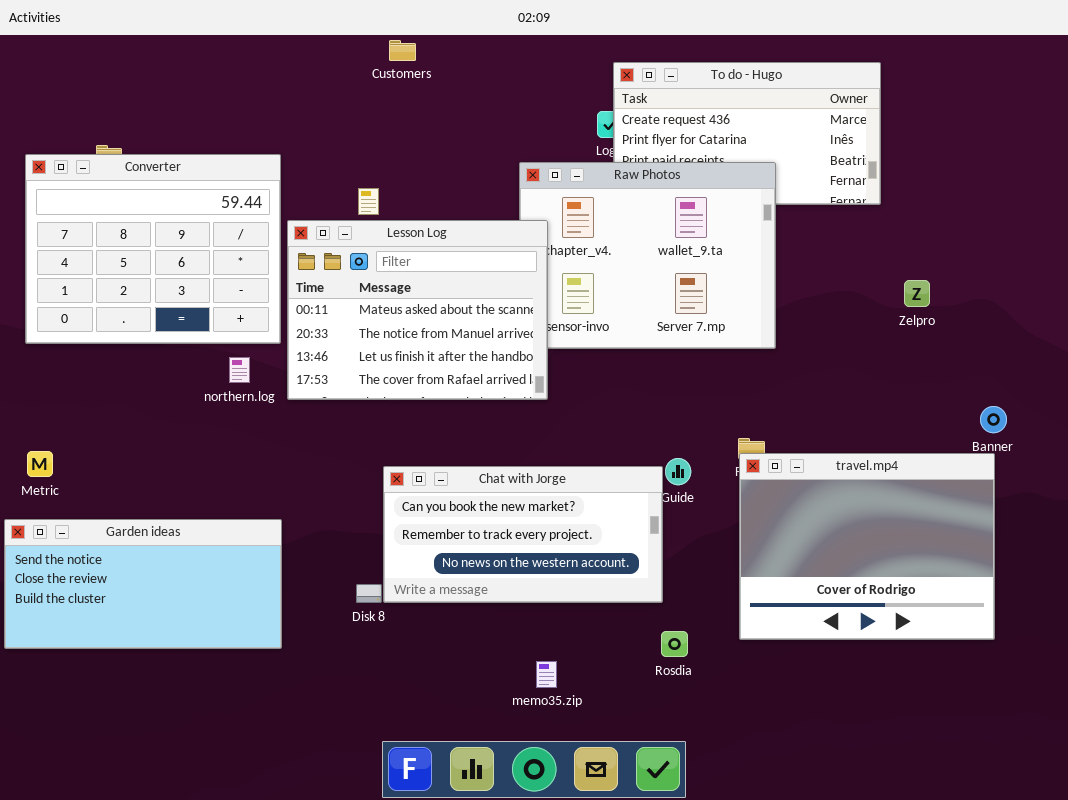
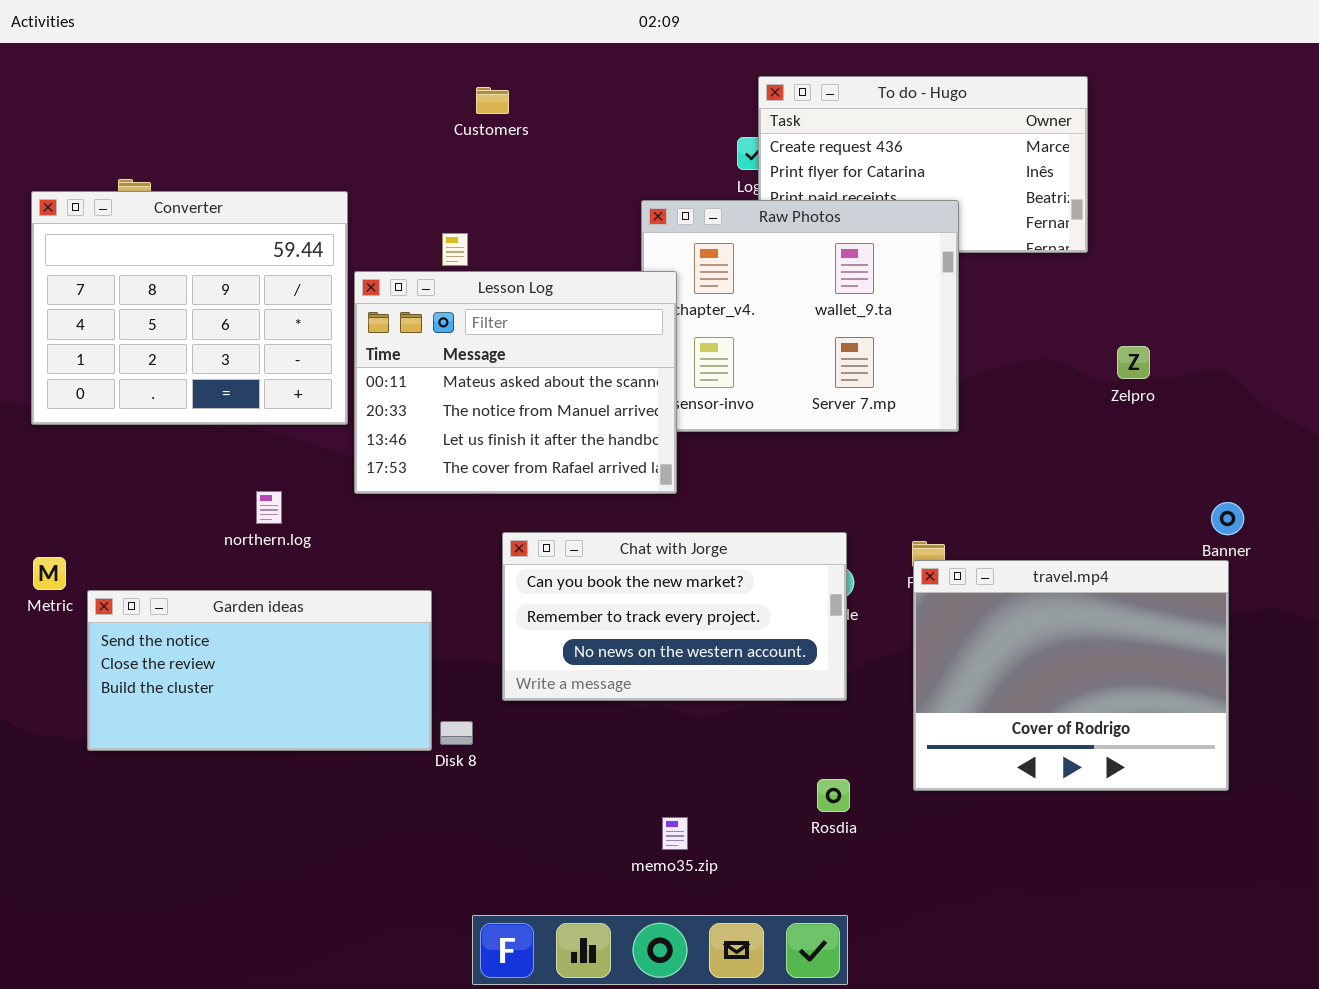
Customers: [389,40,416,61] -> [476,87,509,114], moved
northern.log: [229,357,250,383] -> [256,491,282,524], moved
Chat with Jorge: [383,466,663,603] -> [502,532,847,701], moved
Garden ideas: [4,519,282,649] -> [87,590,432,751], moved

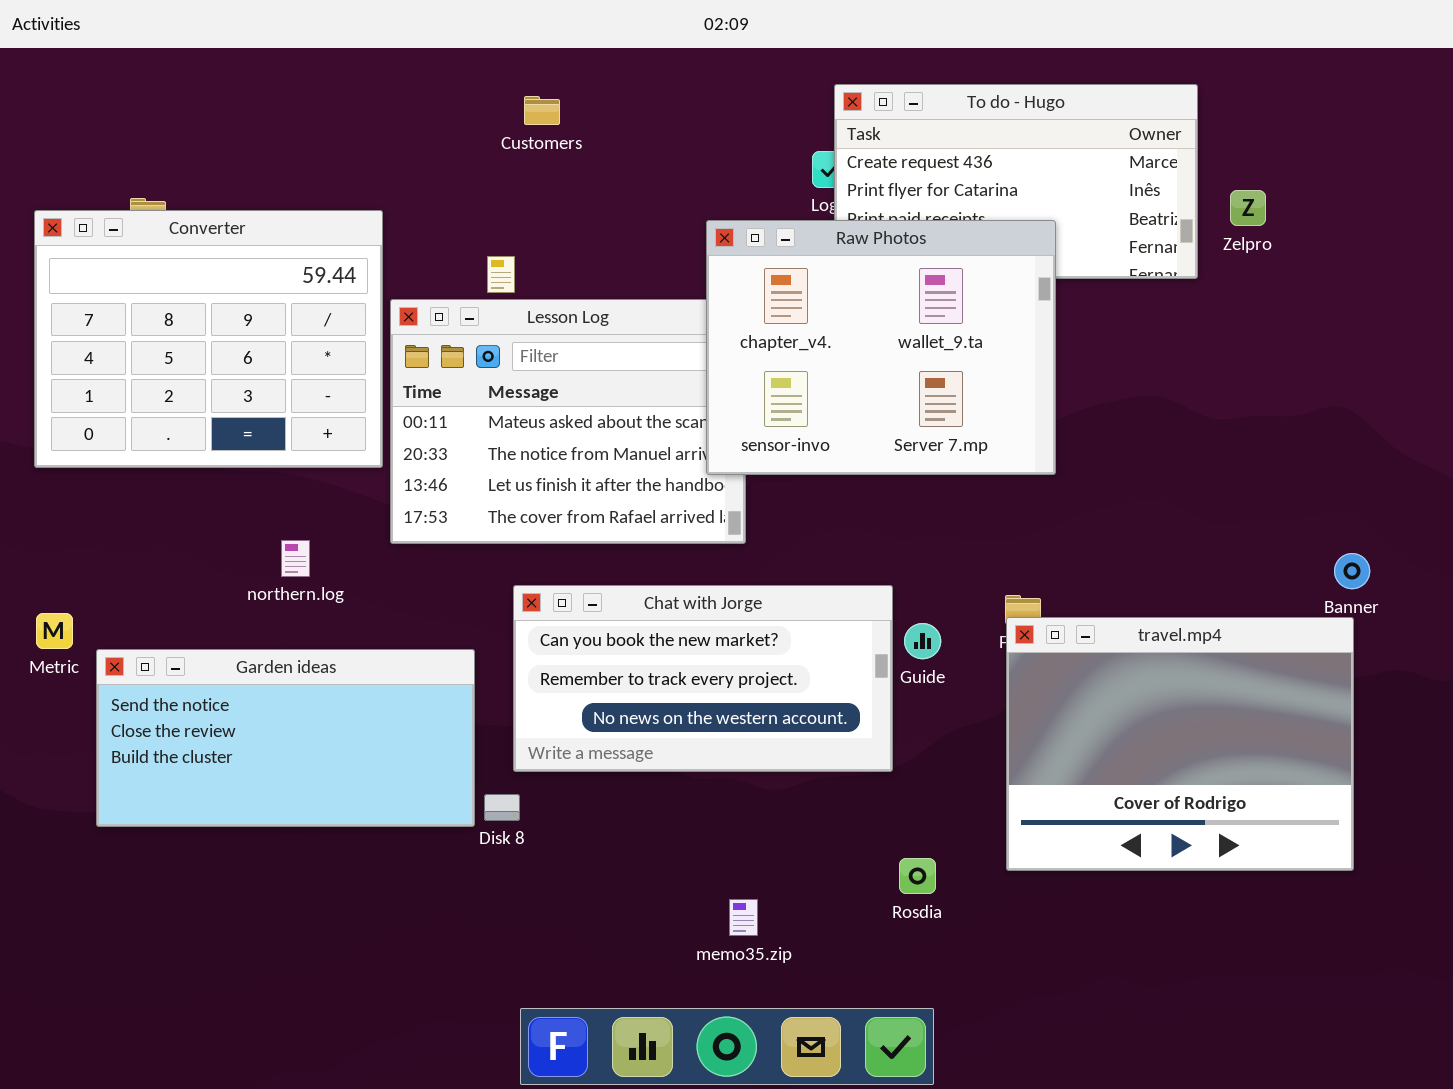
Raw Photos: [641,200,959,432] -> [706,220,1056,475], raised
Zelpro: [1117,346,1150,379] -> [1230,190,1266,226], moved
Chat with Jorge: [502,532,847,701] -> [513,585,893,772], moved

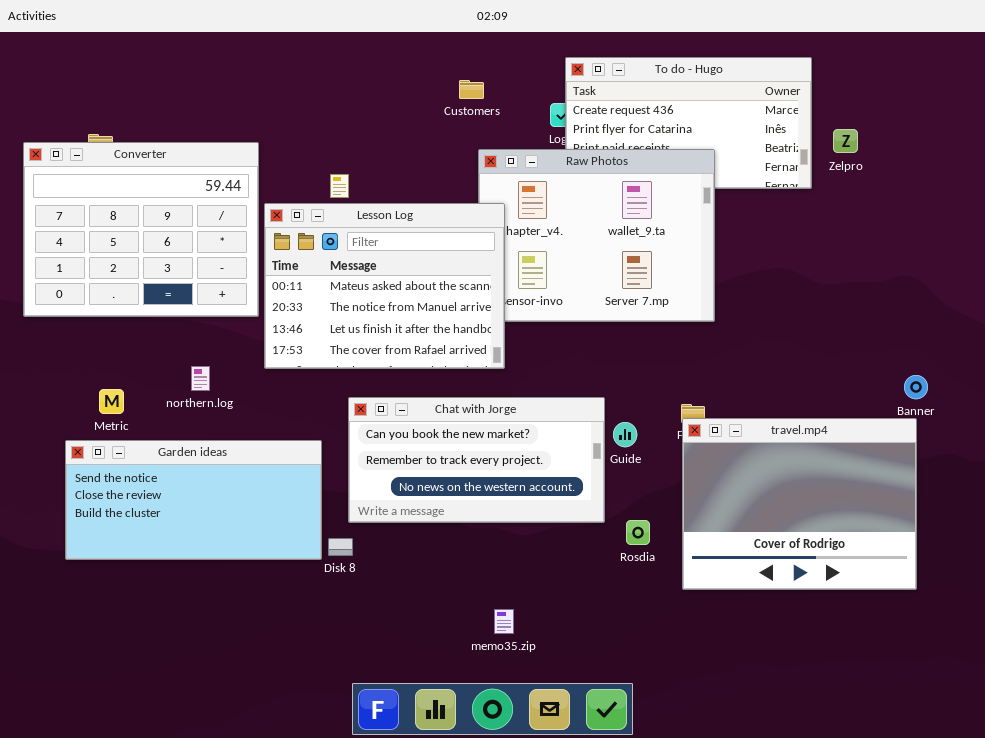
Customers: [524,96,560,125] -> [459,80,484,99], moved
Lesson Log: [390,299,746,544] -> [264,203,505,369], raised
Metric: [36,613,73,649] -> [99,389,124,414], moved
Rosdia: [899,858,936,894] -> [626,520,650,545], moved

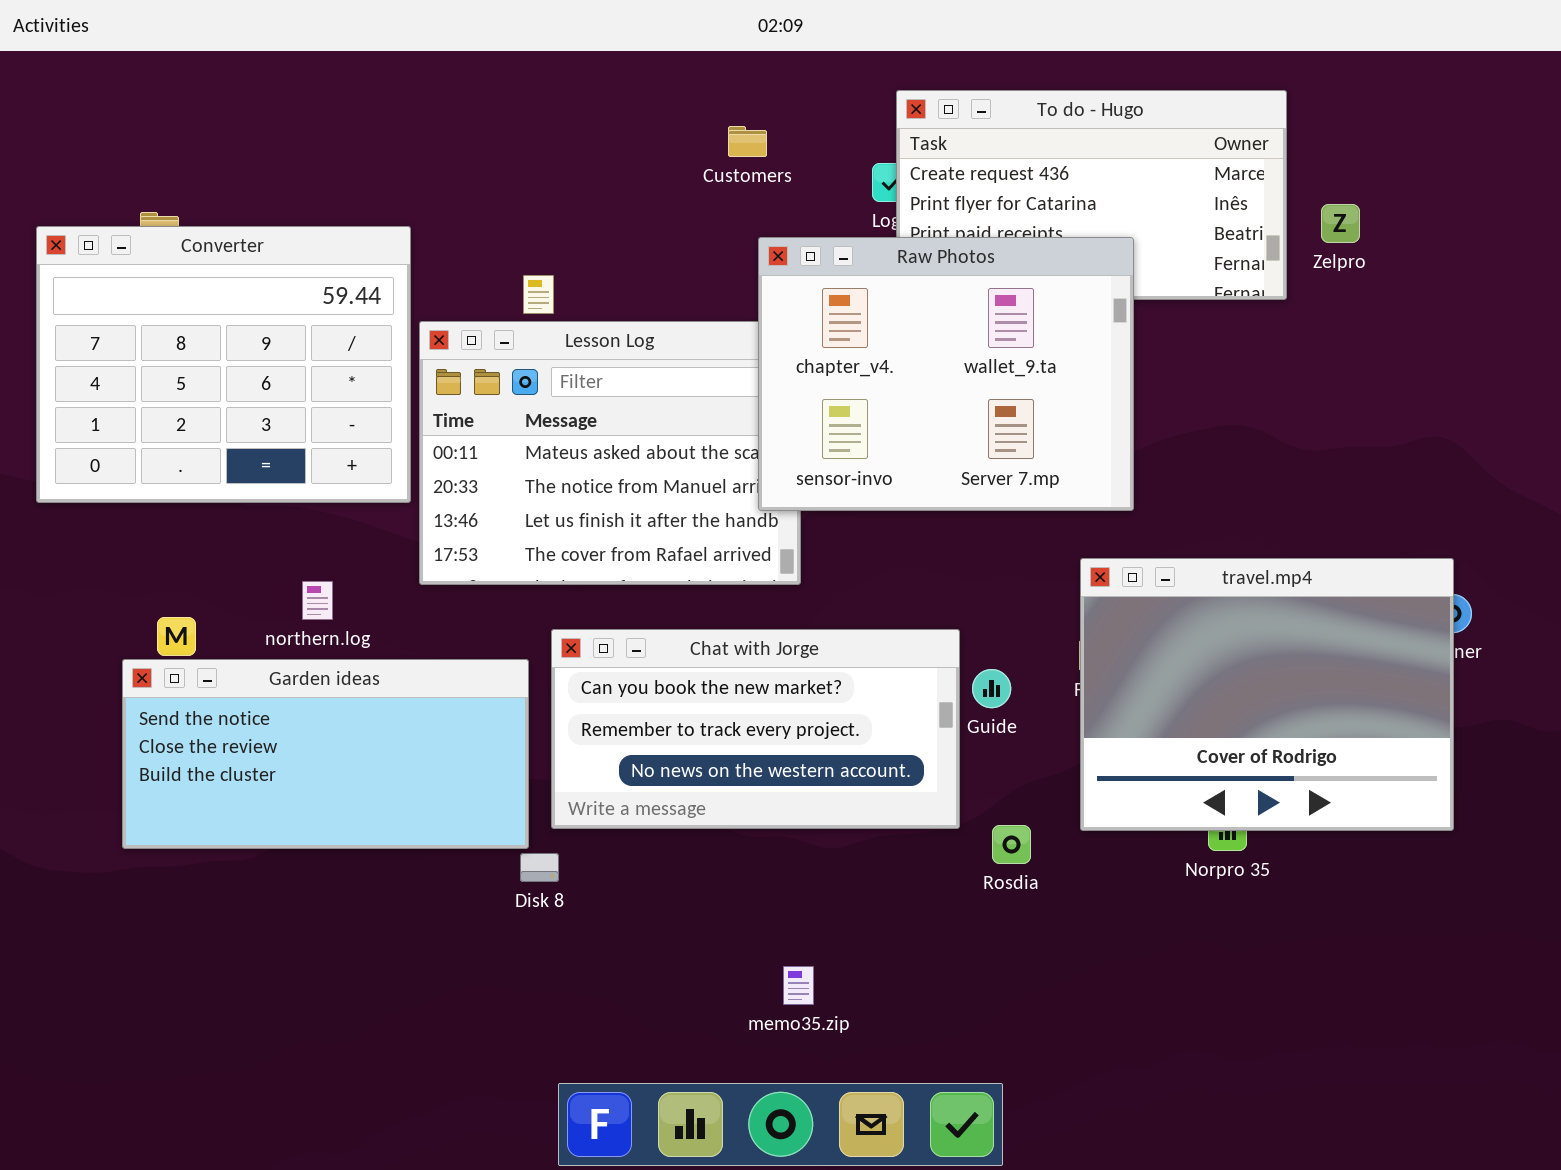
Raw Photos: [478,149,715,322] -> [758,237,1134,511], raised
travel.mp4: [682,418,917,590] -> [1080,558,1454,831], moved
Garden ideas: [65,440,322,560] -> [122,659,529,849], moved

